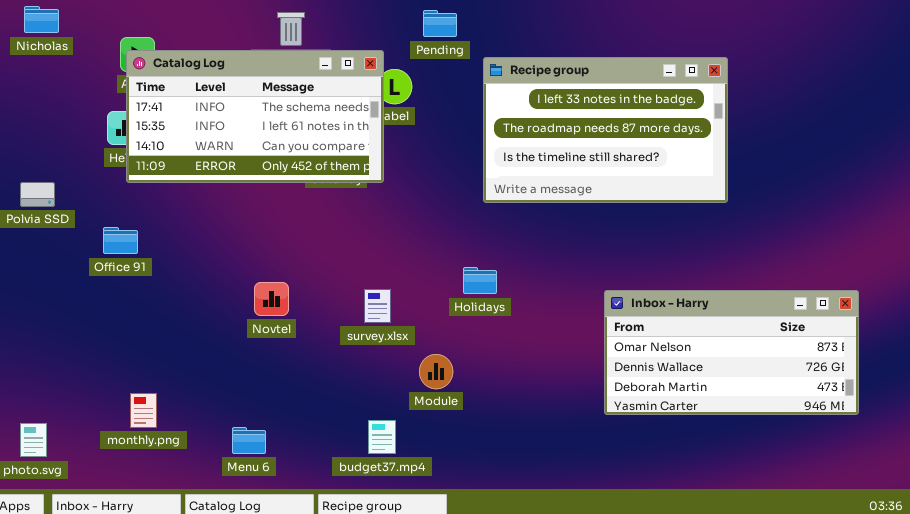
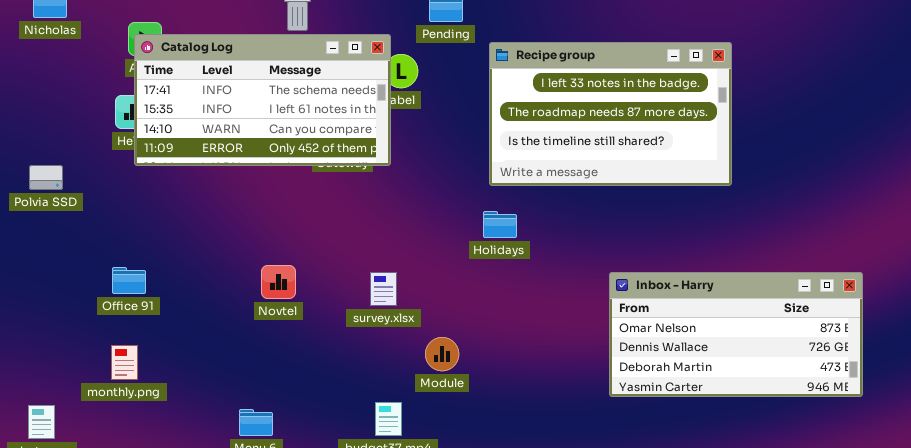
Office 91: [103,227,138,254] -> [112,267,146,294], moved
Holidays: [463,267,497,294] -> [483,211,517,238], moved
monthly.png: [130,393,157,428] -> [111,345,138,380], moved

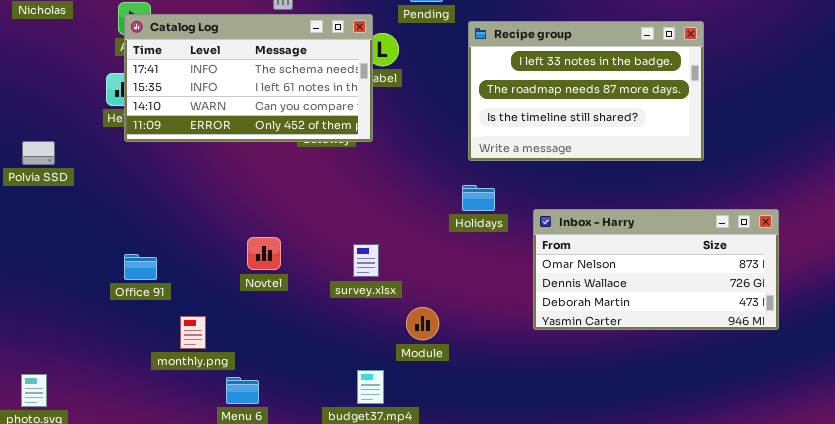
Office 91: [112,267,146,294] -> [124,254,157,280], moved
Inbox - Harry: [609,272,863,397] -> [533,209,779,330], moved
monthly.png: [111,345,138,380] -> [180,316,206,349], moved

